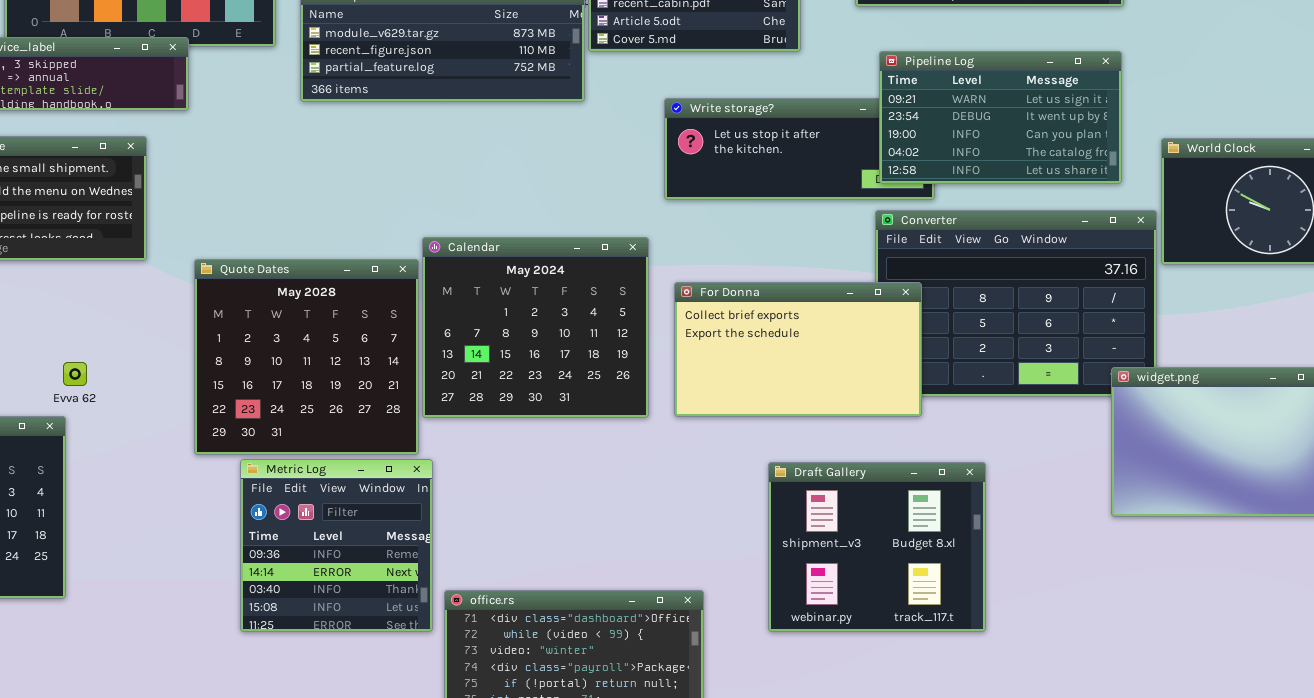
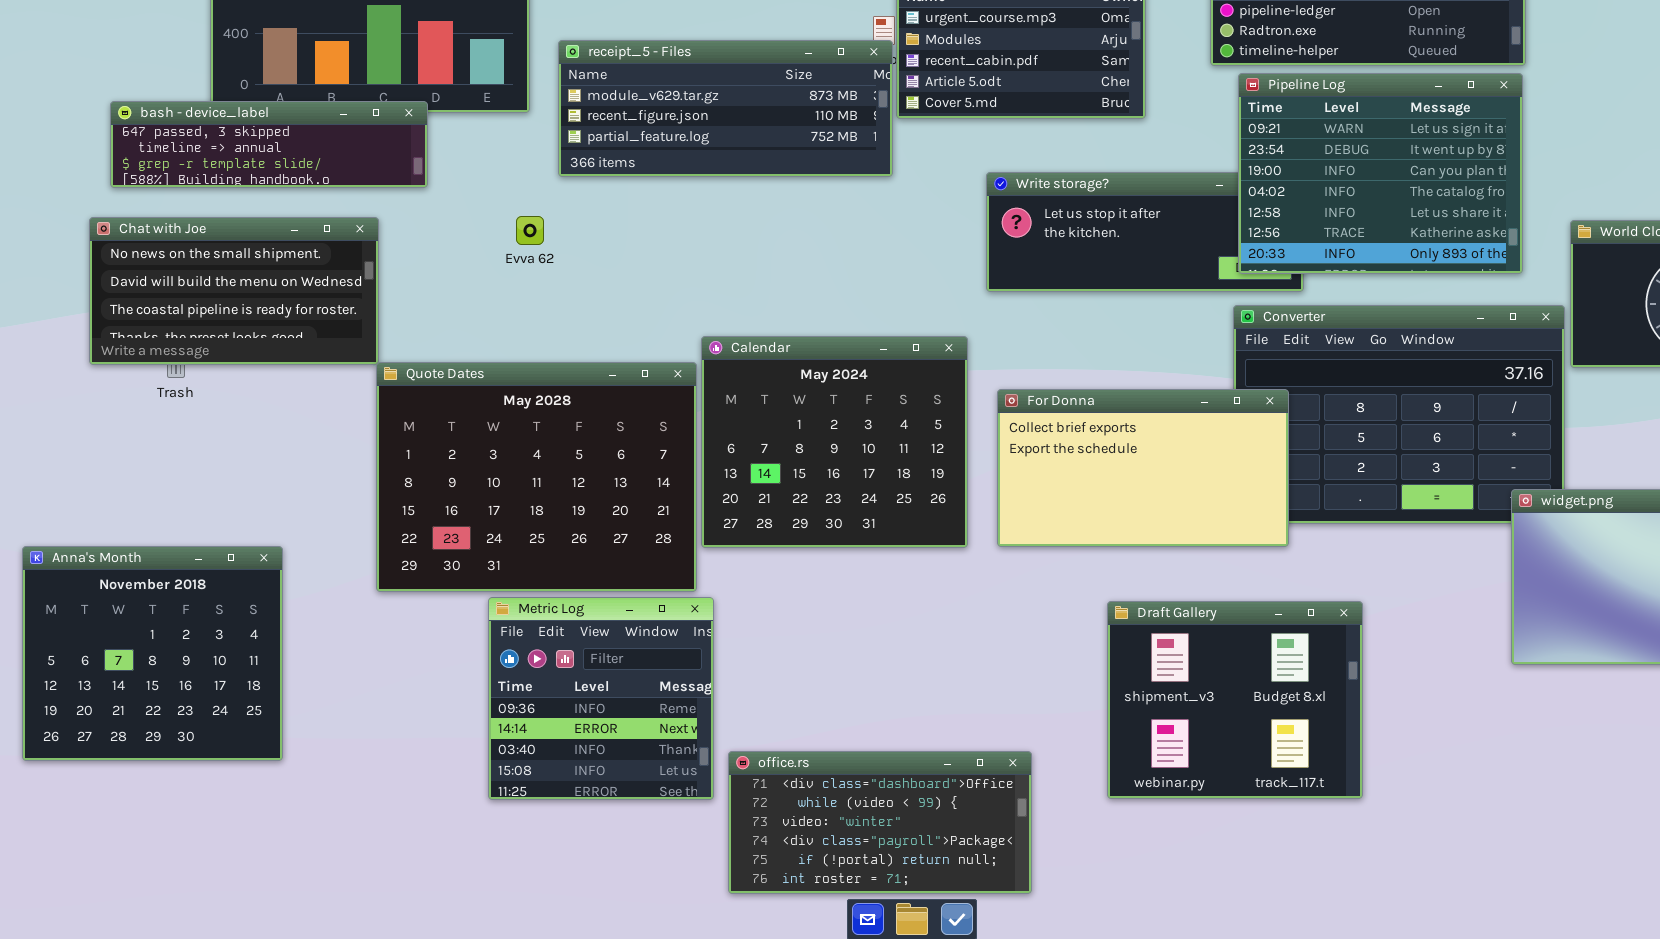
Pipeline Log: [879,51,1122,184] -> [1238,73,1523,274], resized
Quote Dates: [194,259,419,455] -> [376,362,697,592], resized
Evva 62: [63,362,87,386] -> [516,216,544,245], moved

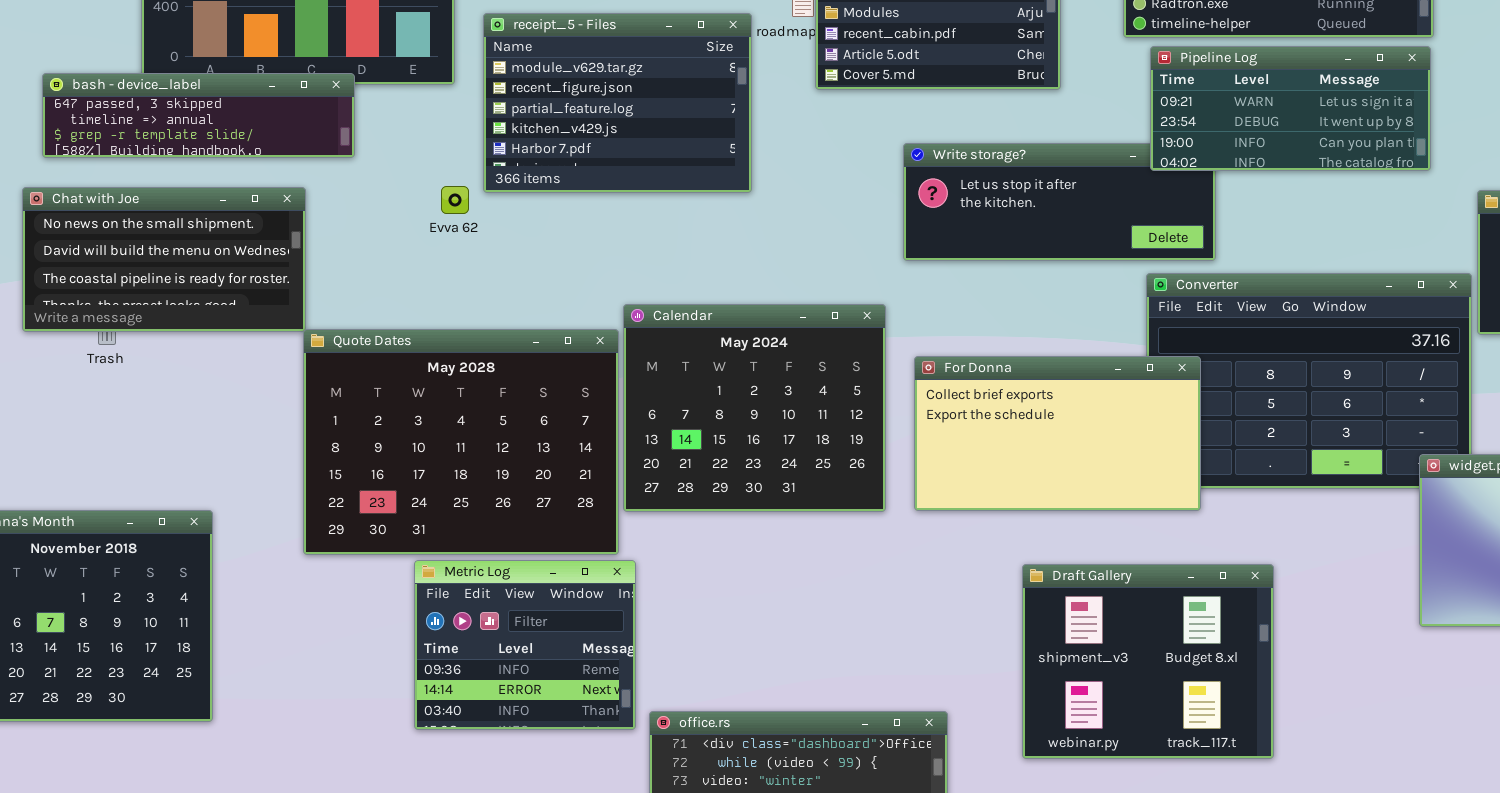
receipt_5 - Files: [558,40,893,177] -> [483,13,752,193], resized
Pipeline Log: [1238,73,1523,274] -> [1150,46,1431,171], resized
Metric Log: [488,597,714,800] -> [414,560,636,730], resized

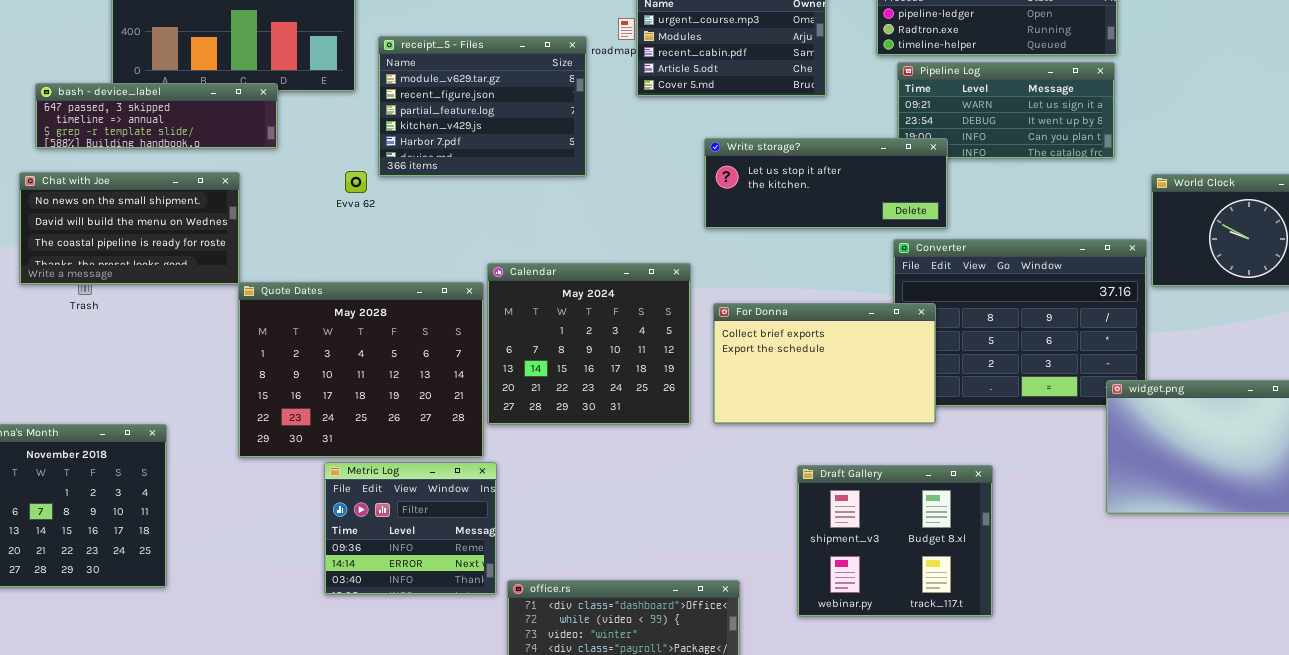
Write storage?: [903,143,1216,261] -> [704,138,948,229], raised

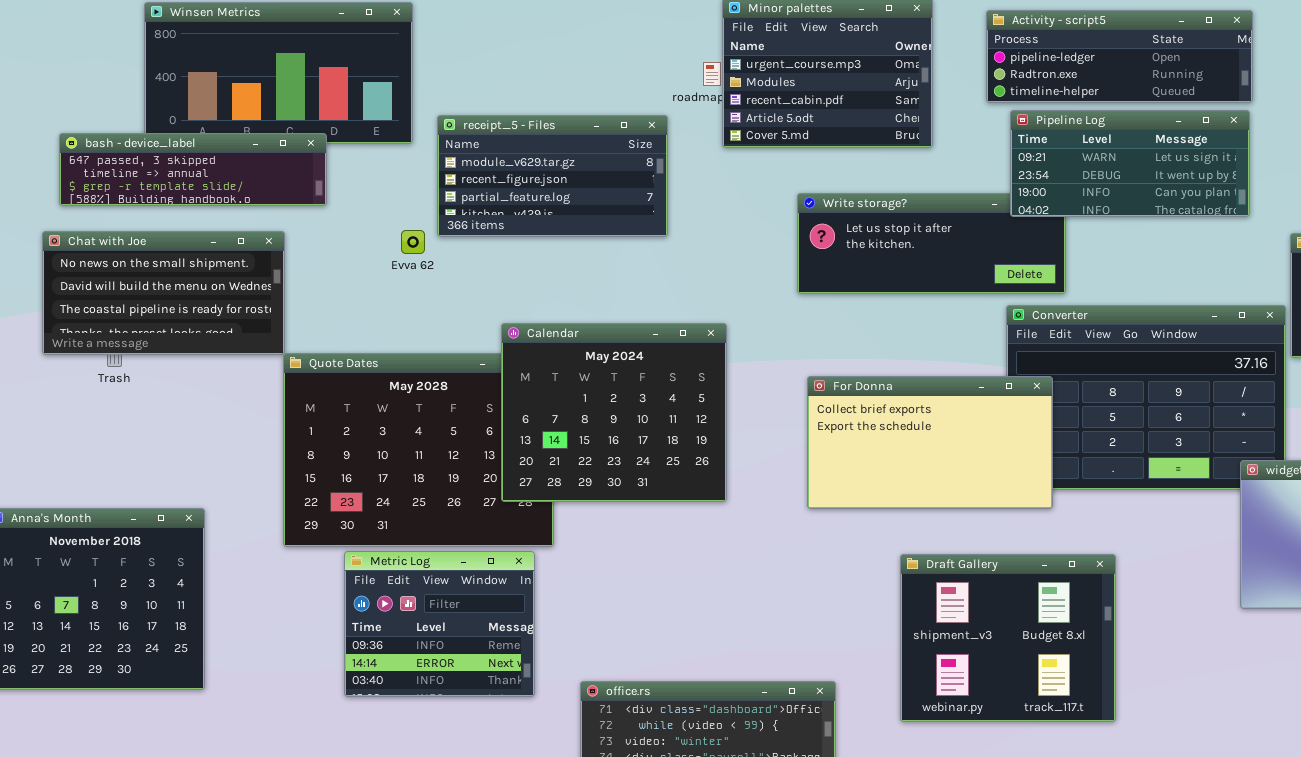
receipt_5 - Files: [378,36,587,177] -> [437,115,668,237], resized
Pipeline Log: [897,62,1115,159] -> [1010,110,1250,217], raised
Calendar: [487,263,691,425] -> [501,323,727,502], moved
Metric Log: [324,462,497,595] -> [344,551,535,697], moved

